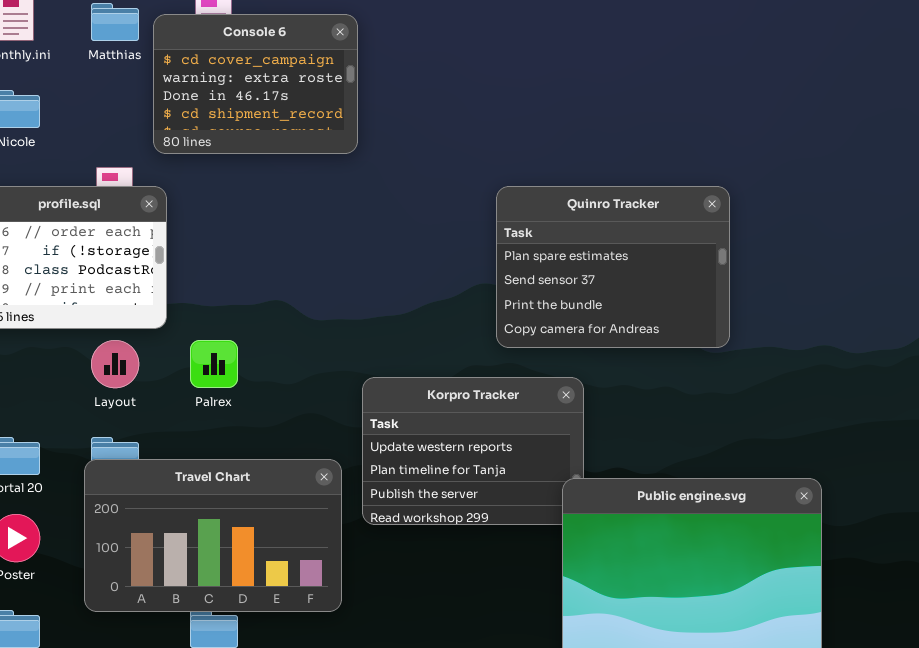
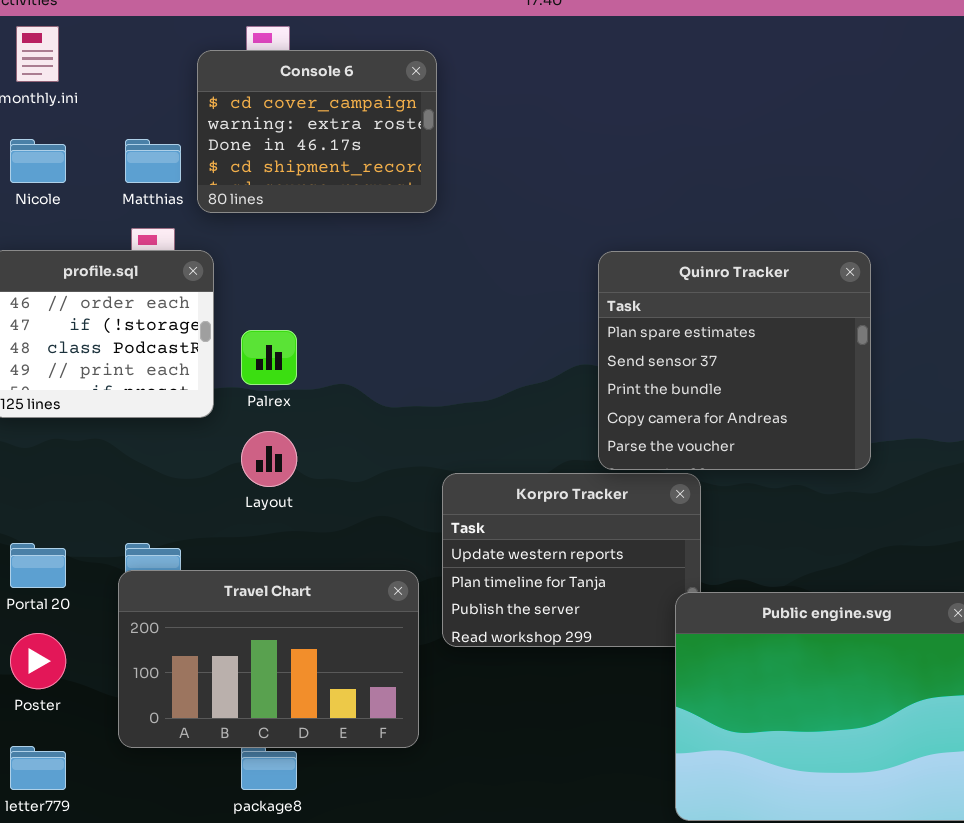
Matthias: [91,3,139,41] -> [125,139,181,183], moved
Quinro Tracker: [496,186,730,348] -> [598,251,871,470], resized
Layout: [91,340,139,388] -> [241,431,297,487], moved
Palrex: [190,340,238,388] -> [241,330,297,385], moved

